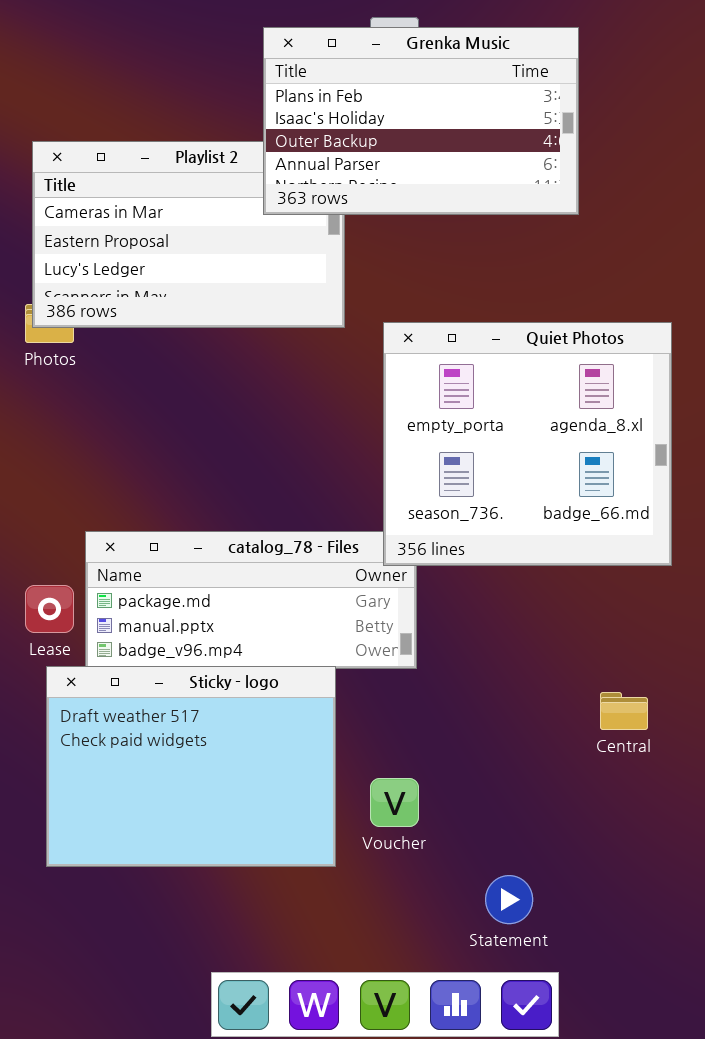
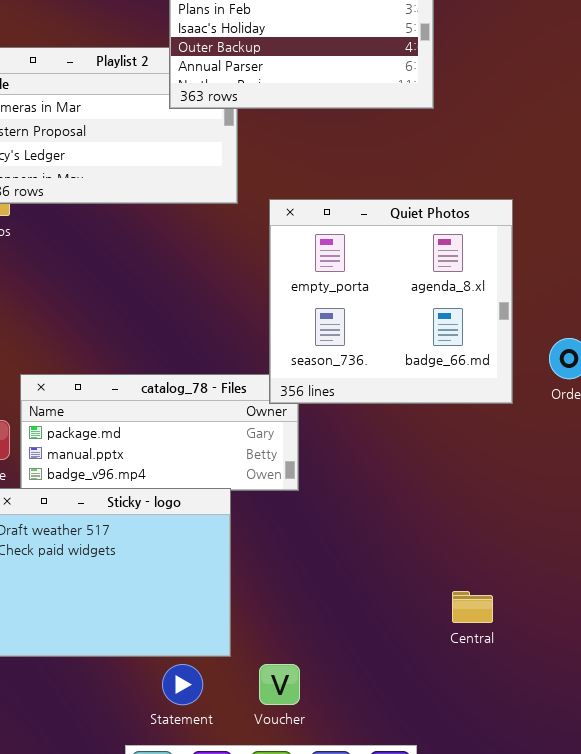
Central: [600,692,648,730] -> [452,591,493,623], moved
Voucher: [370,778,419,827] -> [259,664,300,705], moved
Statement: [485,875,533,924] -> [162,664,203,705], moved

